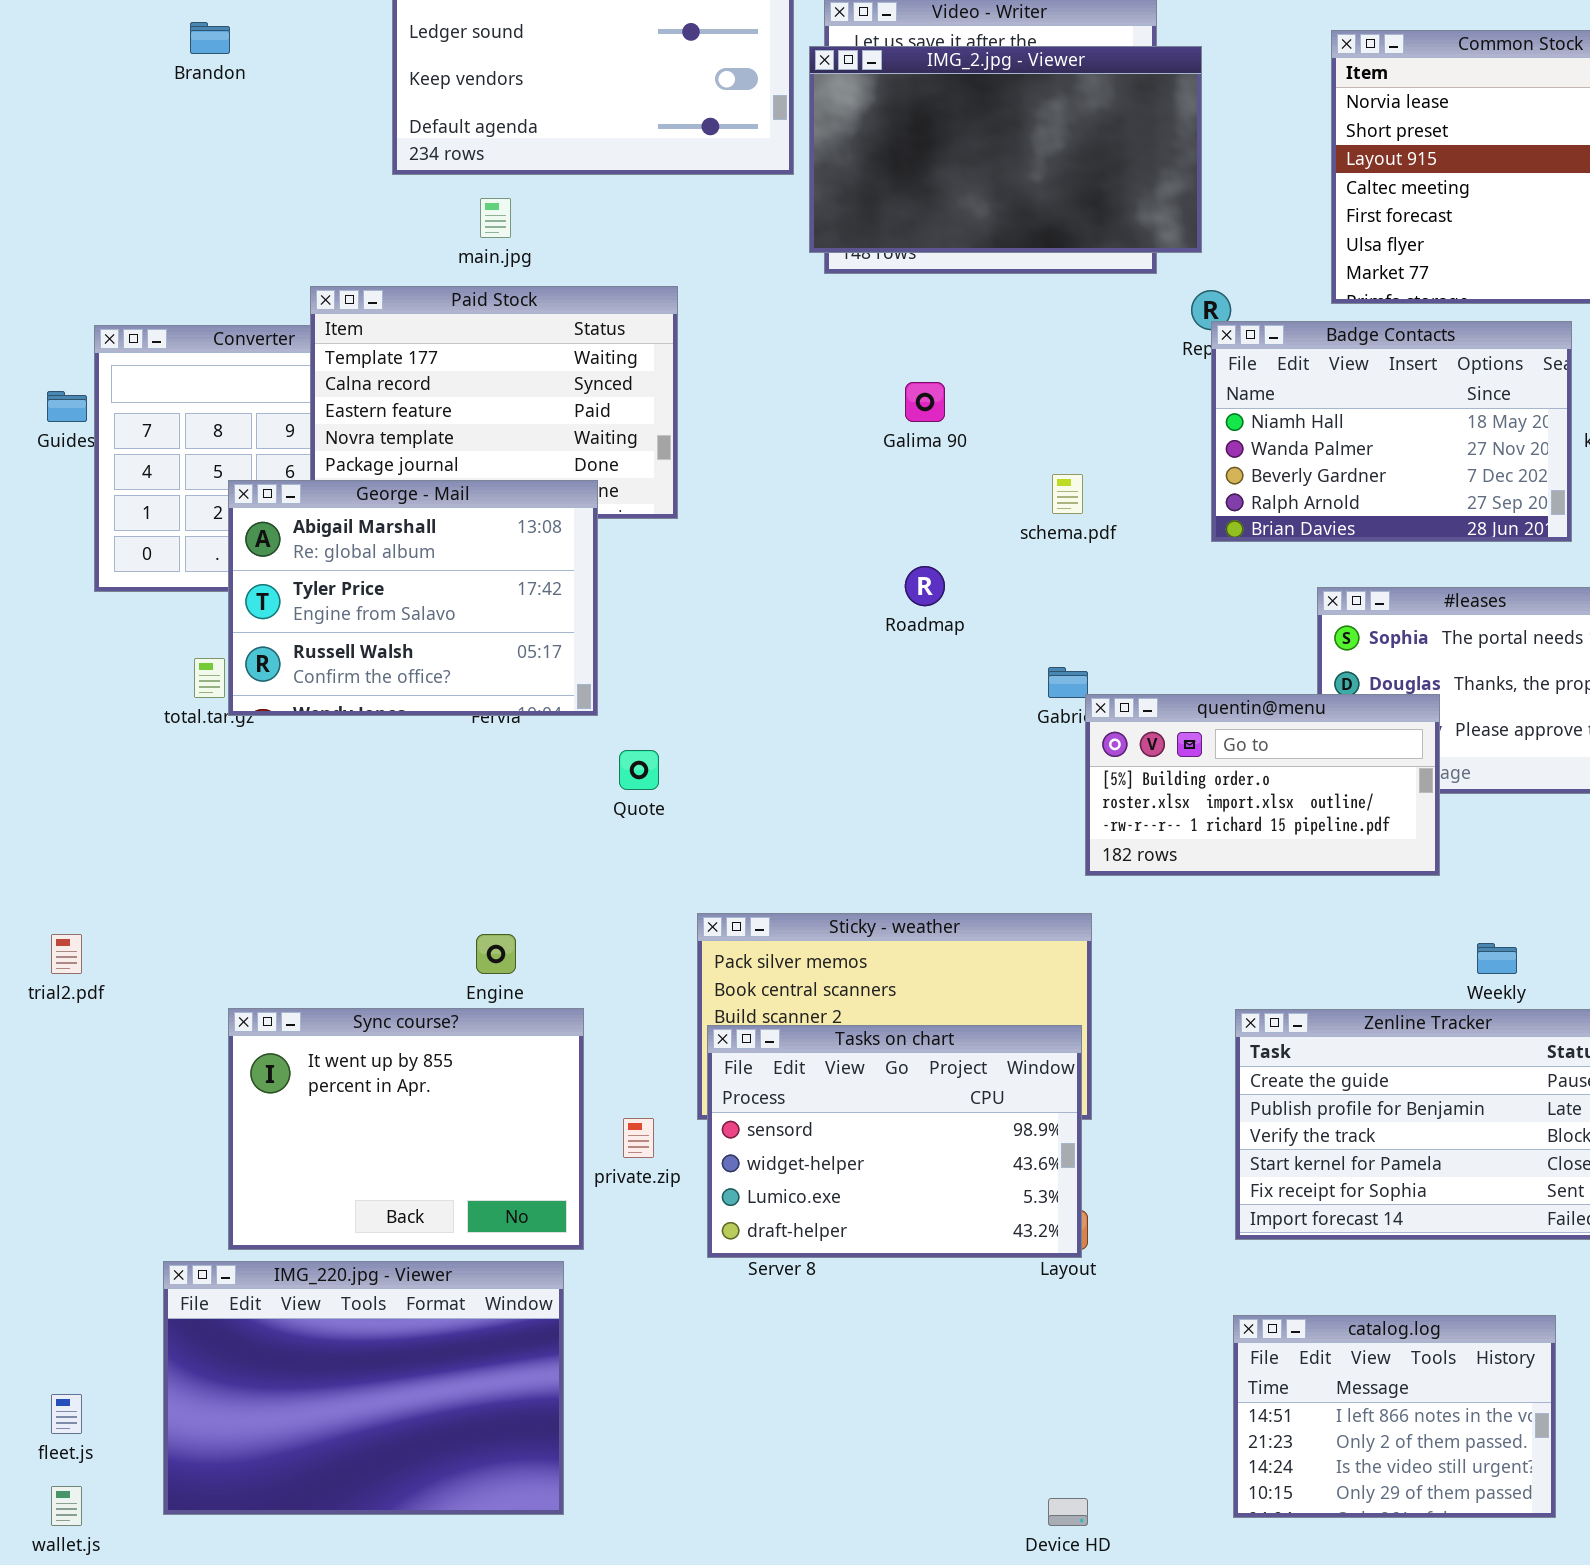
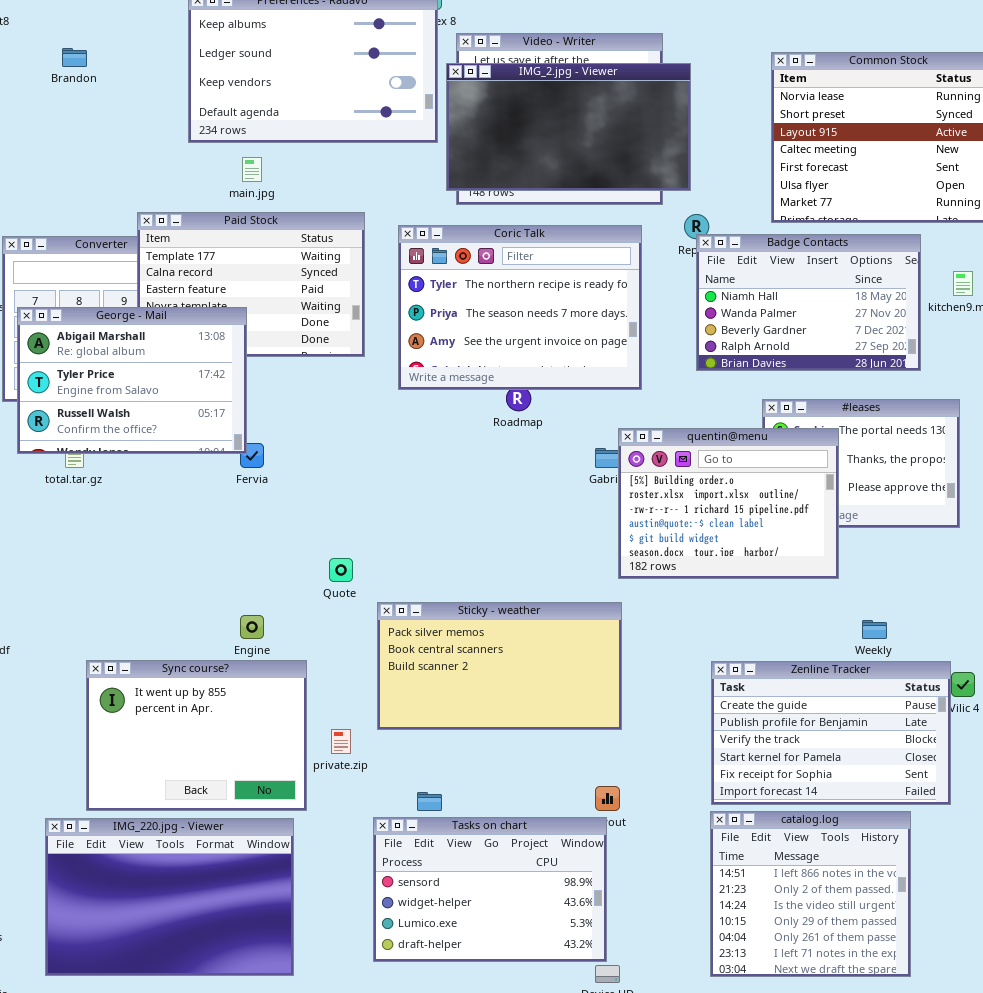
Coric Talk: none -> [398,225,642,390], opened
George - Mail: [228,480,598,716] -> [17,307,247,454], moved
quentin@menu: [1085,694,1440,876] -> [618,428,839,579], resized
Quote: [619,750,659,790] -> [329,558,353,582], moved
Tasks on chart: [707,1025,1082,1258] -> [373,817,607,962], moved
catalog.log: [1233,1315,1556,1518] -> [710,811,911,977], resized

